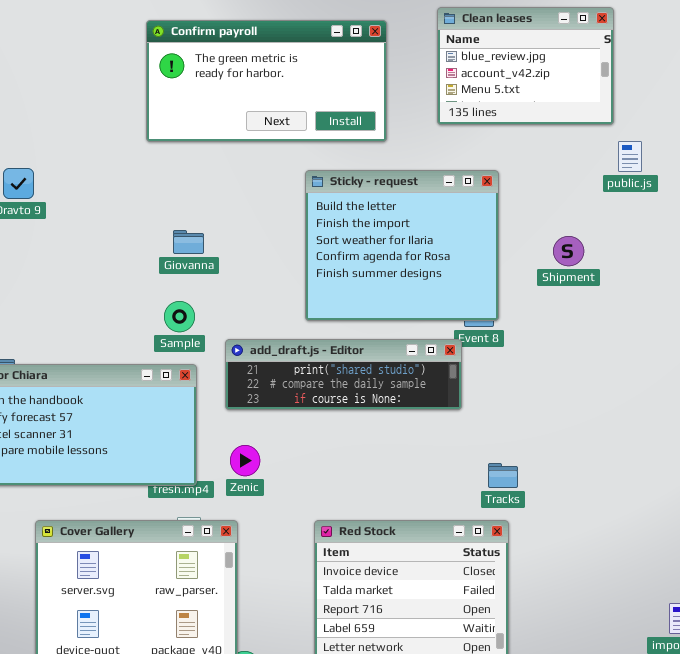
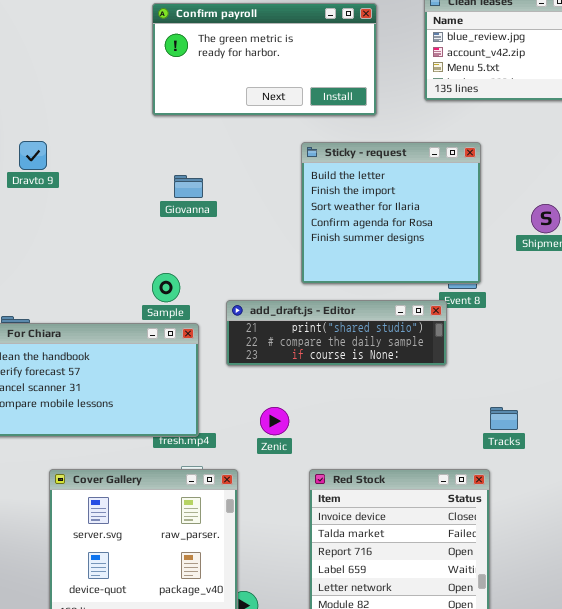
Giovanna: [173,230,204,254] -> [174,175,203,198], moved
Sample: [164,301,195,332] -> [152,273,180,302], moved
Zenic: [230,445,260,476] -> [260,407,289,435], moved
Tracks: [488,463,518,488] -> [490,407,518,430], moved

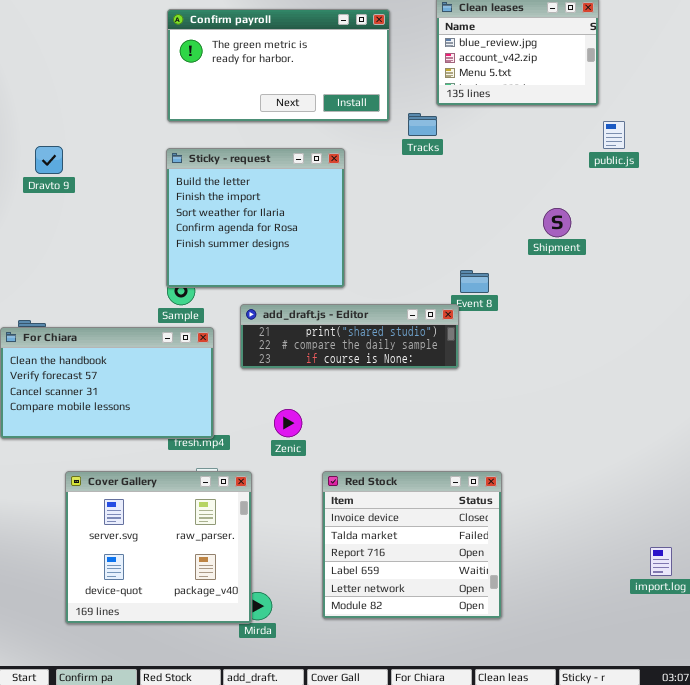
Sticky - request: [301,142,481,284] -> [166,148,345,288], moved
Tracks: [490,407,518,430] -> [408,113,437,136], moved

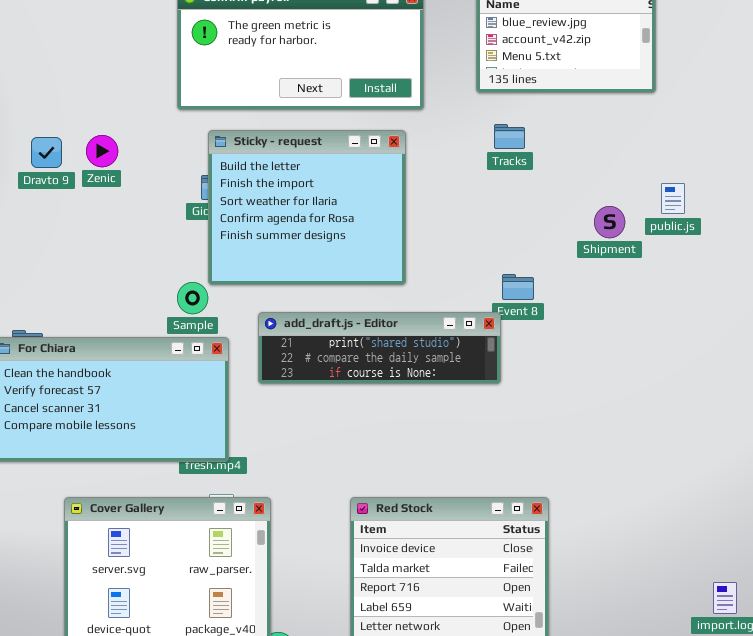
Tracks: [408,113,437,136] -> [494,124,525,149], moved
public.js: [603,121,625,149] -> [661,183,685,214], moved
Sticky - request: [166,148,345,288] -> [208,130,406,285], moved
Zenic: [274,409,302,437] -> [86,135,118,167], moved

